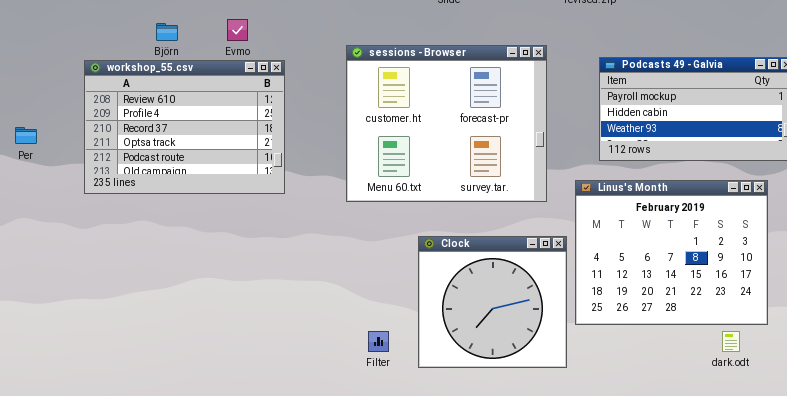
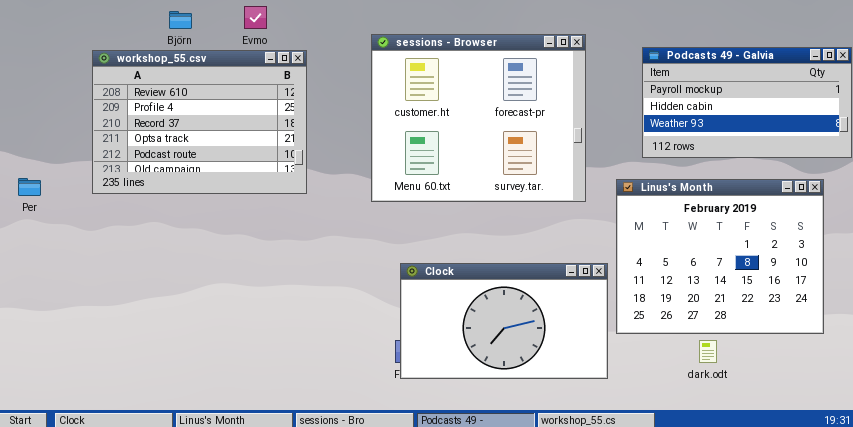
Per: [15,127,37,144] -> [18,178,41,196], moved
Clock: [418,236,567,368] -> [400,263,608,379], resized
dark.odt: [722,331,740,352] -> [699,340,717,363], moved

